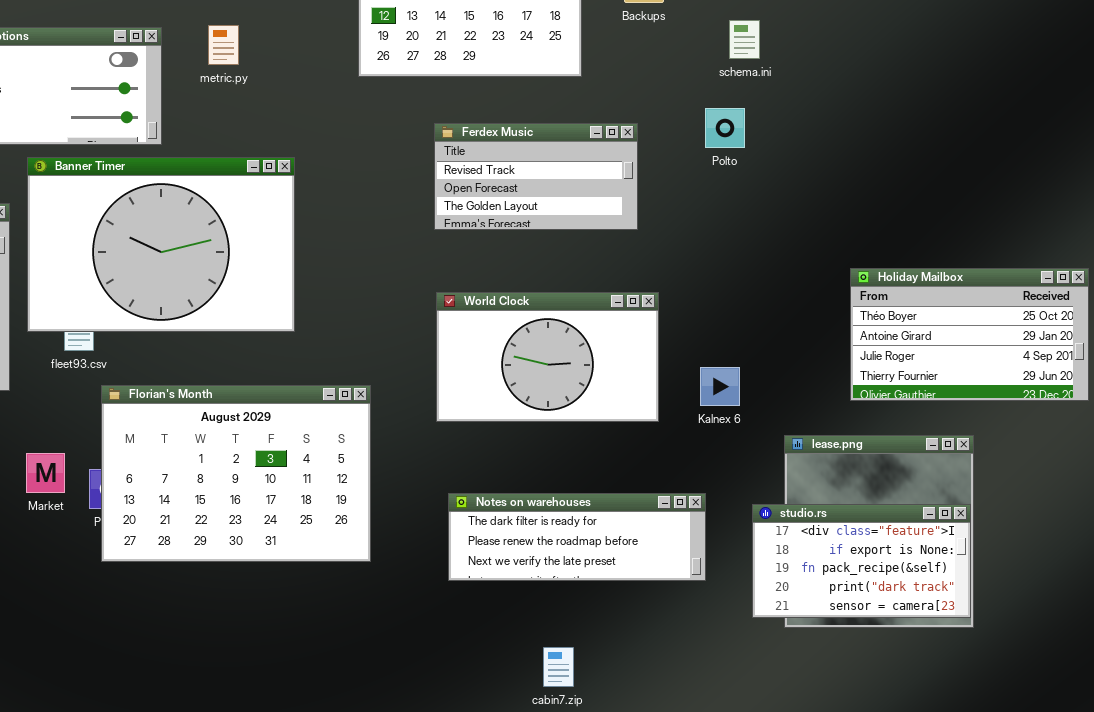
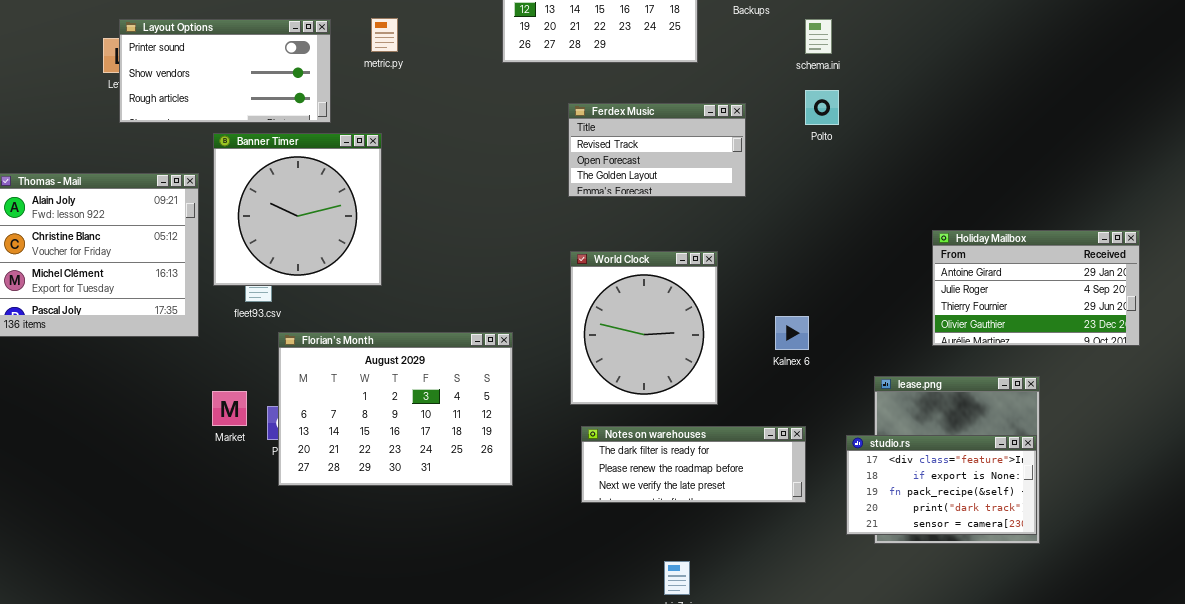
schema.ini: [729,20,760,59] -> [805,19,832,54], moved
Banner Timer: [27,157,295,332] -> [213,133,382,286], resized
Holiday Mailbox: [850,268,1089,401] -> [932,230,1140,346], scrolled down 1 row
World Clock: [436,292,659,422] -> [570,251,718,405], resized
Kalnex 6: [700,367,740,406] -> [775,316,809,350], moved

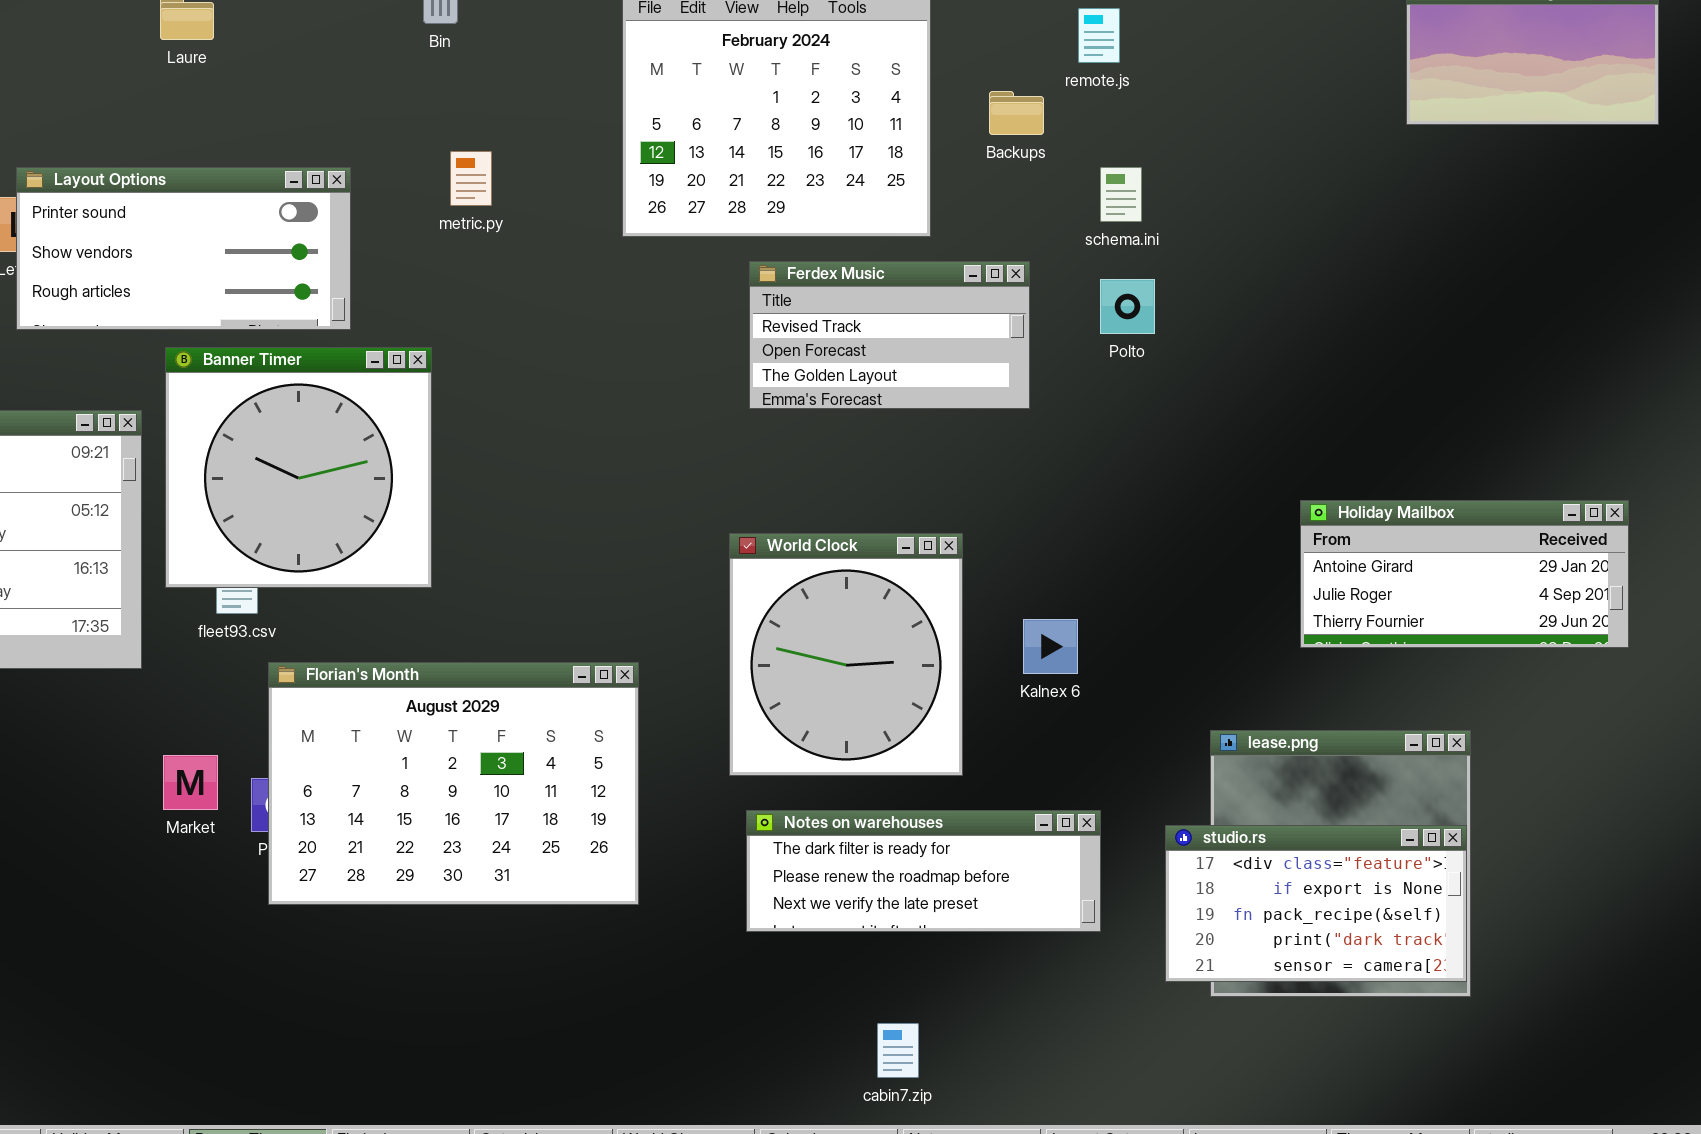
metric.py: [371,18,398,52] -> [450,151,492,206], moved
Ferdex Music: [568,103,746,197] -> [749,261,1030,409], moved
Holiday Mailbox: [932,230,1140,346] -> [1300,500,1629,648], resized
Kalnex 6: [775,316,809,350] -> [1023,619,1078,674], moved

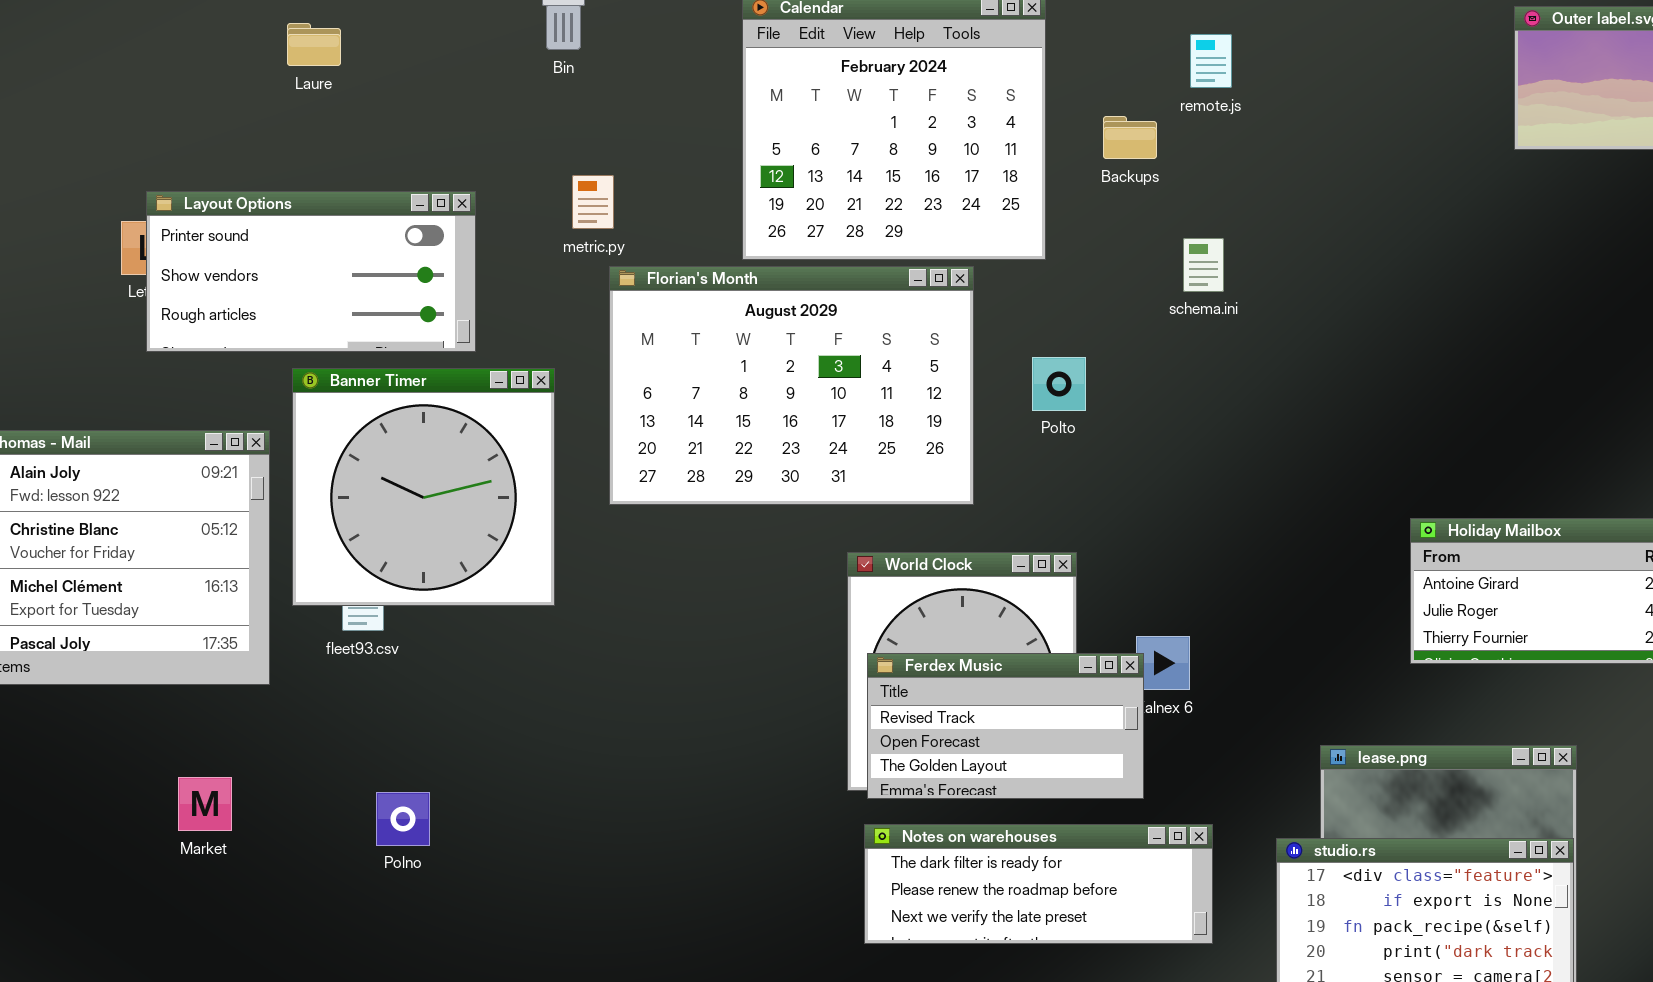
schema.ini: [1100,167,1142,222] -> [1183,238,1224,292], moved
Ferdex Music: [749,261,1030,409] -> [867,653,1144,799], moved
Polto: [1100,279,1155,334] -> [1032,357,1086,411], moved
Florian's Month: [268,662,639,905] -> [609,266,974,505], moved
Market: [163,755,218,810] -> [178,777,232,831], moved

